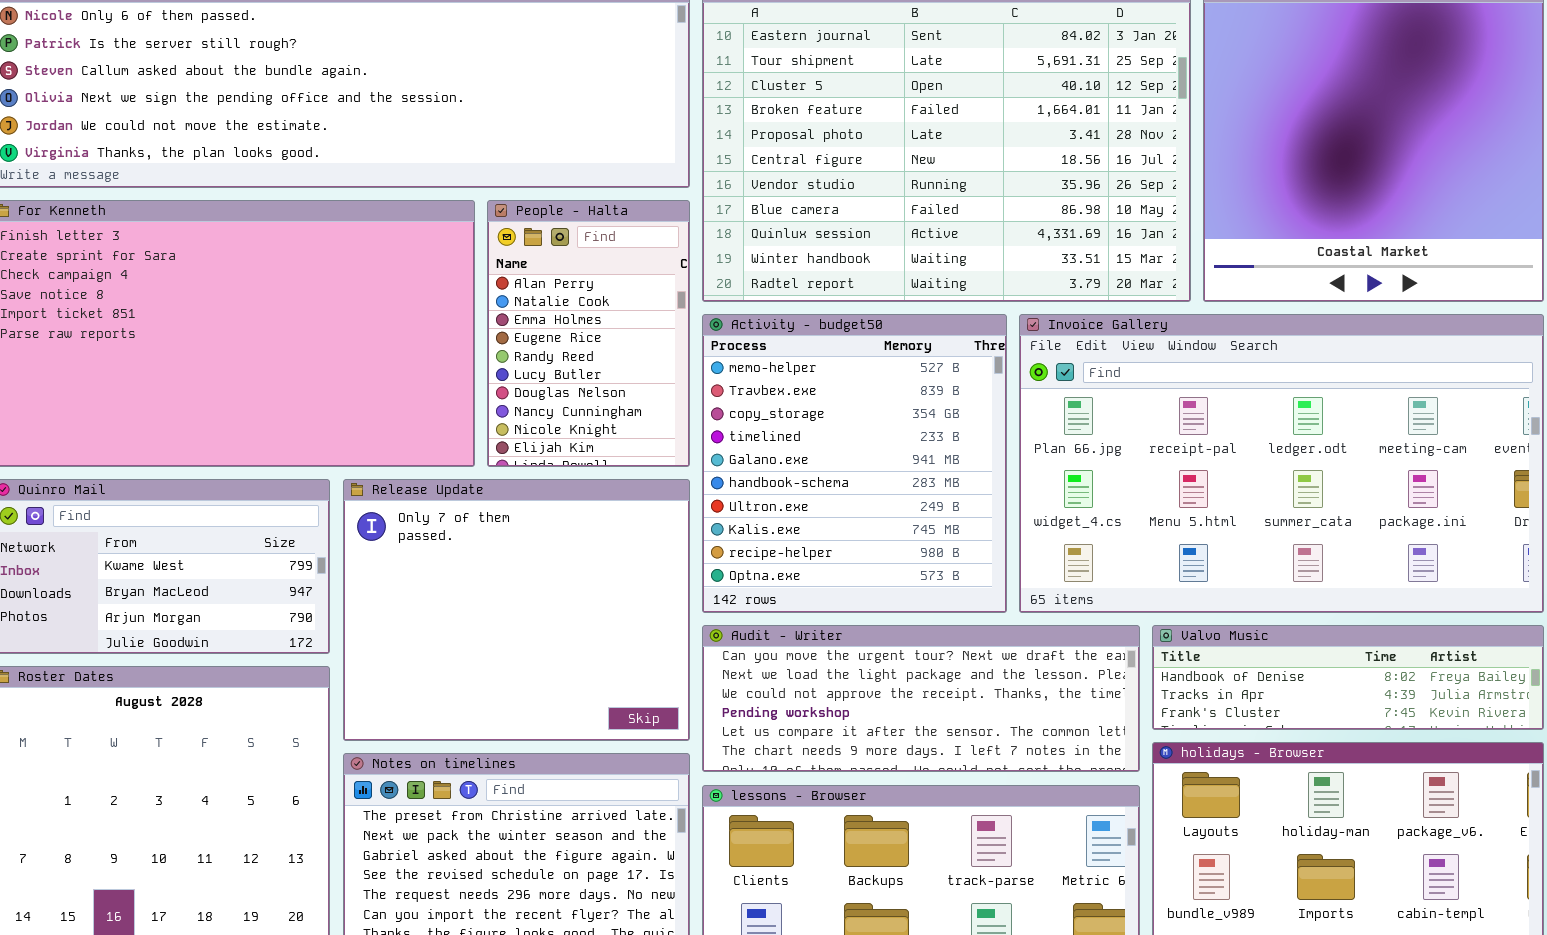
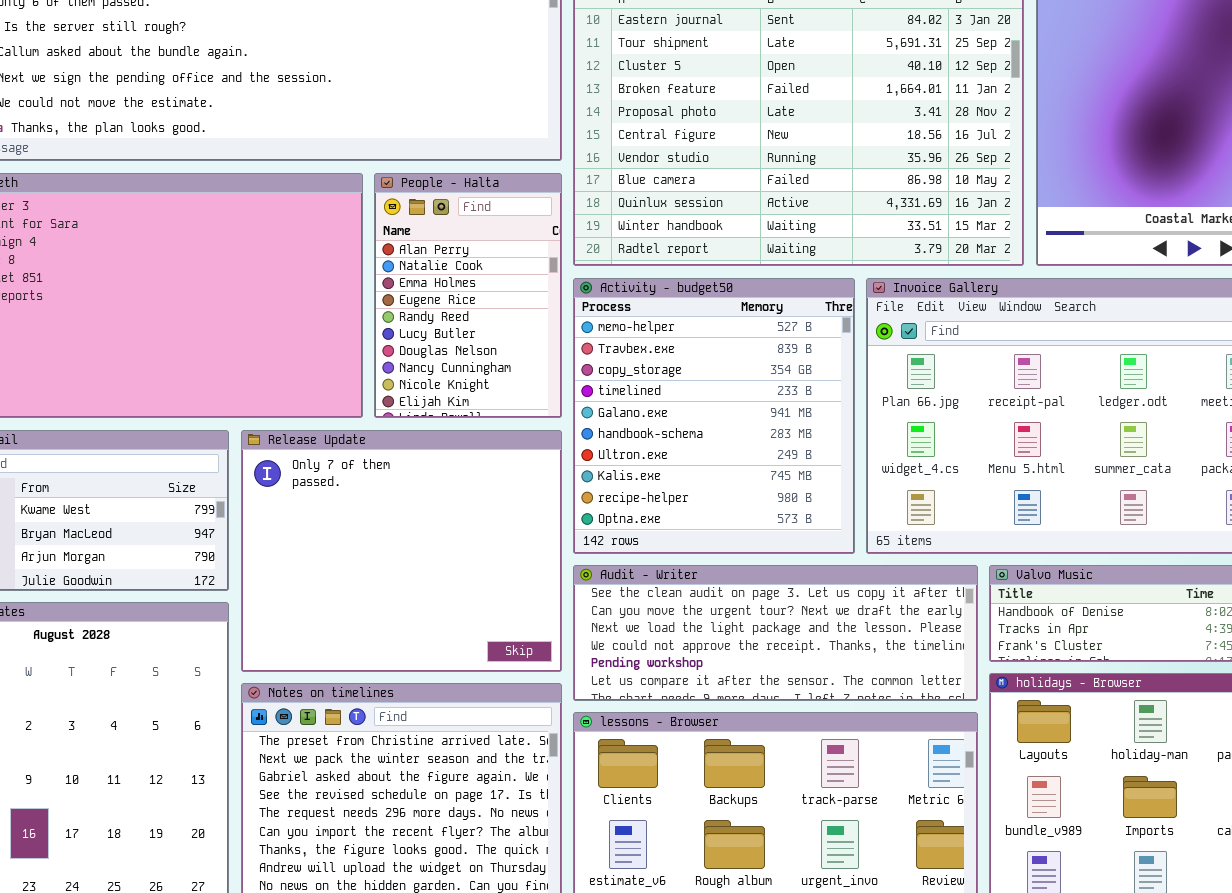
Audit - Writer: [702,625,1140,772] -> [573,565,978,701], scrolled up 1 row

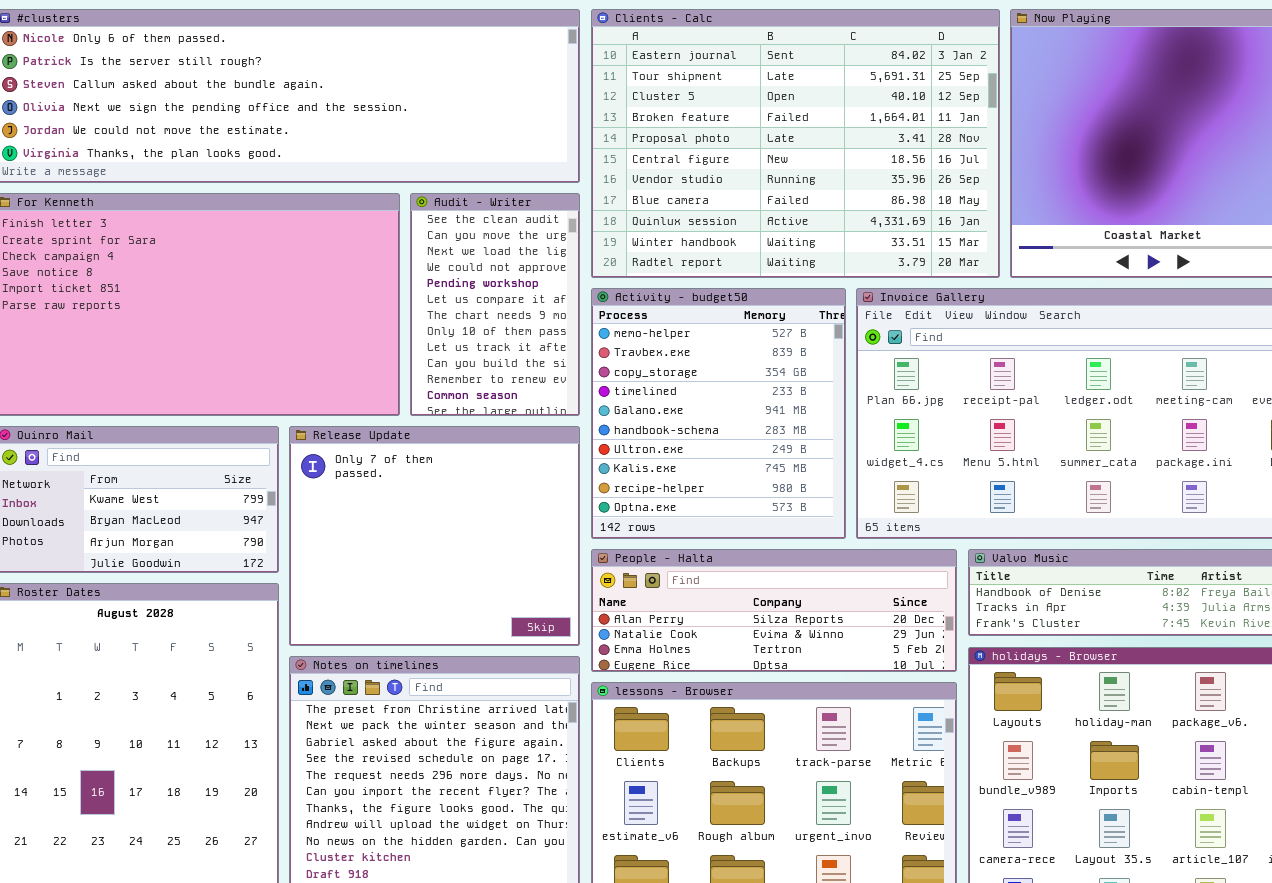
People - Halta: [374,173,562,418] -> [591,549,957,672], moved, resized
Audit - Writer: [573,565,978,701] -> [410,193,580,416], moved, resized

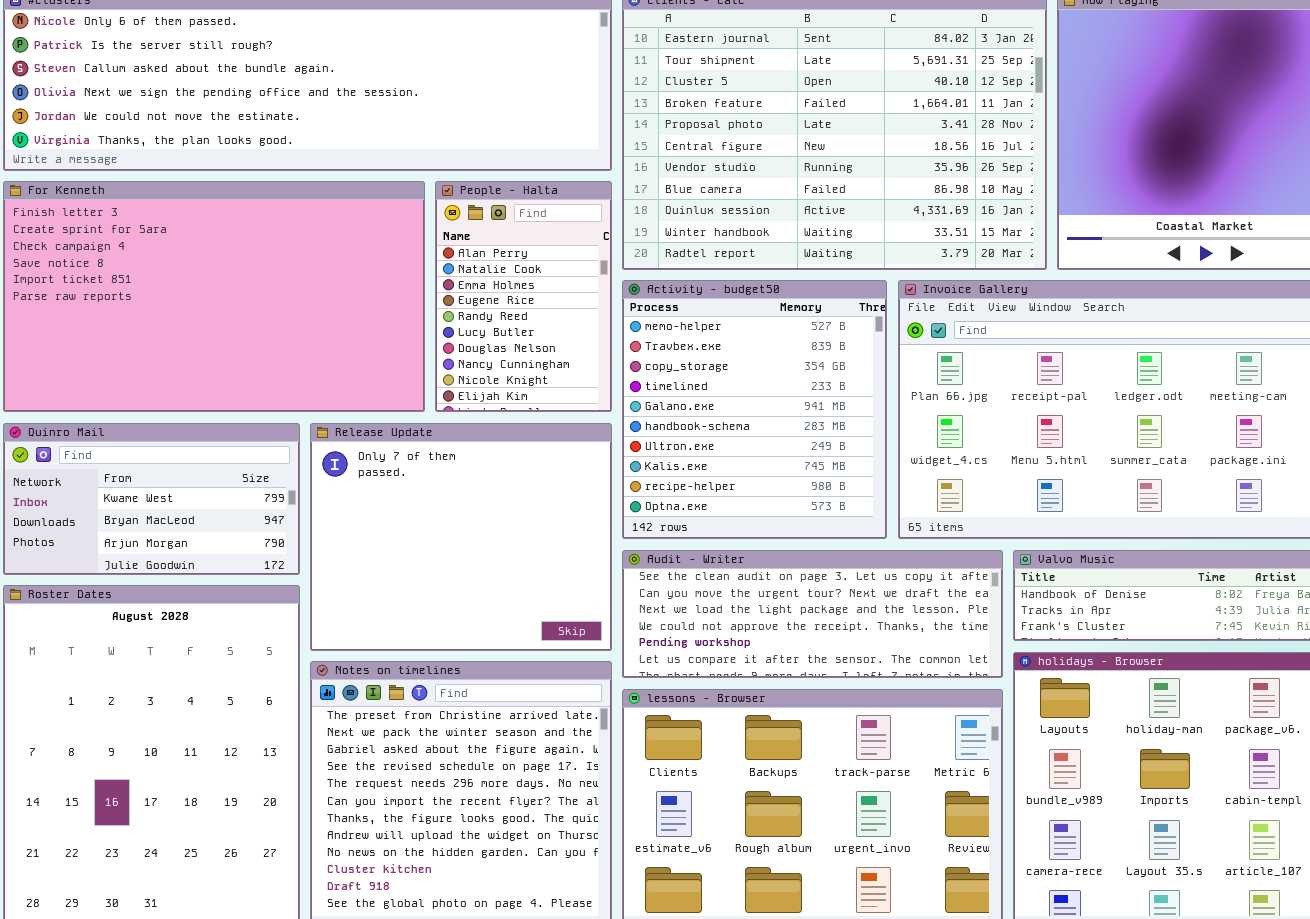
Audit - Writer: [410,193,580,416] -> [622,550,1003,678], moved, resized
People - Halta: [591,549,957,672] -> [435,181,612,412], moved, resized

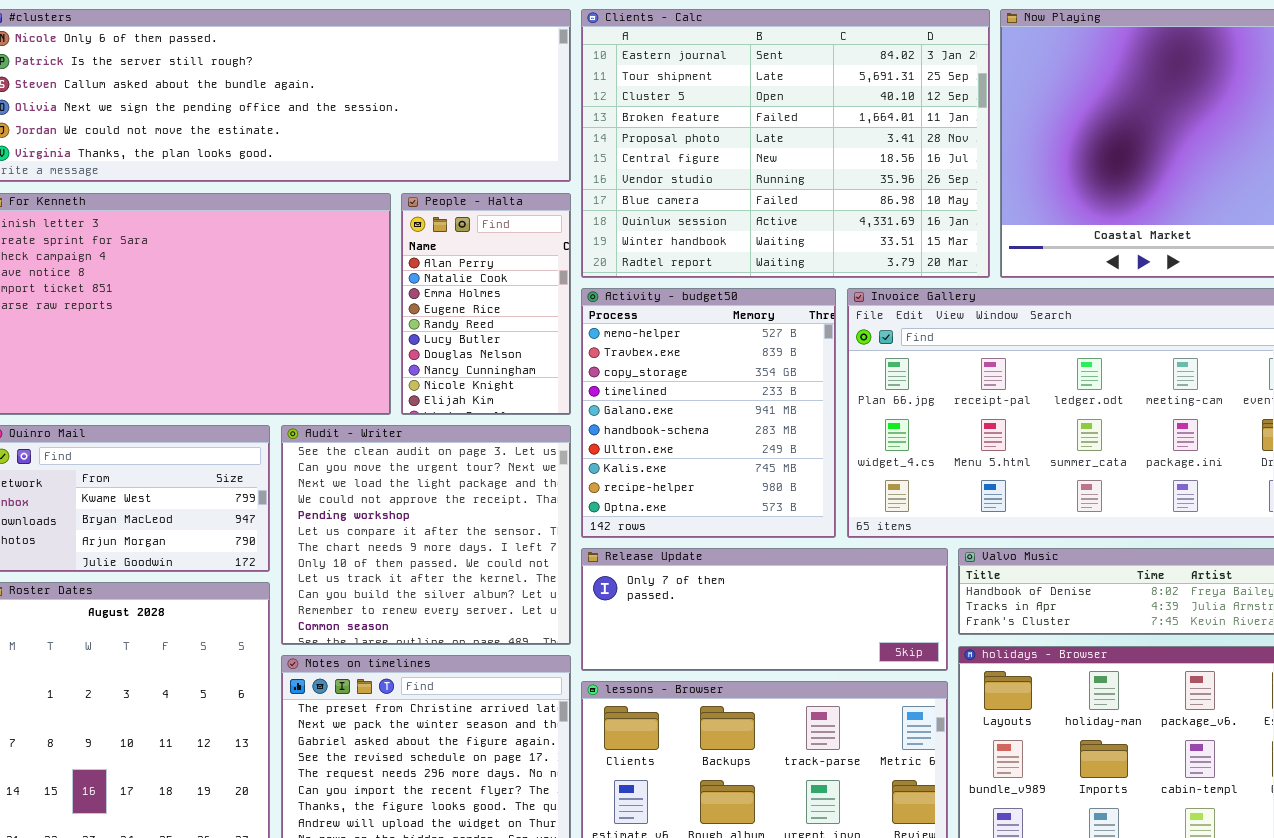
Release Update: [310,423,612,651] -> [581,548,948,671], moved, resized
Audit - Writer: [622,550,1003,678] -> [281,425,571,645], moved, resized

